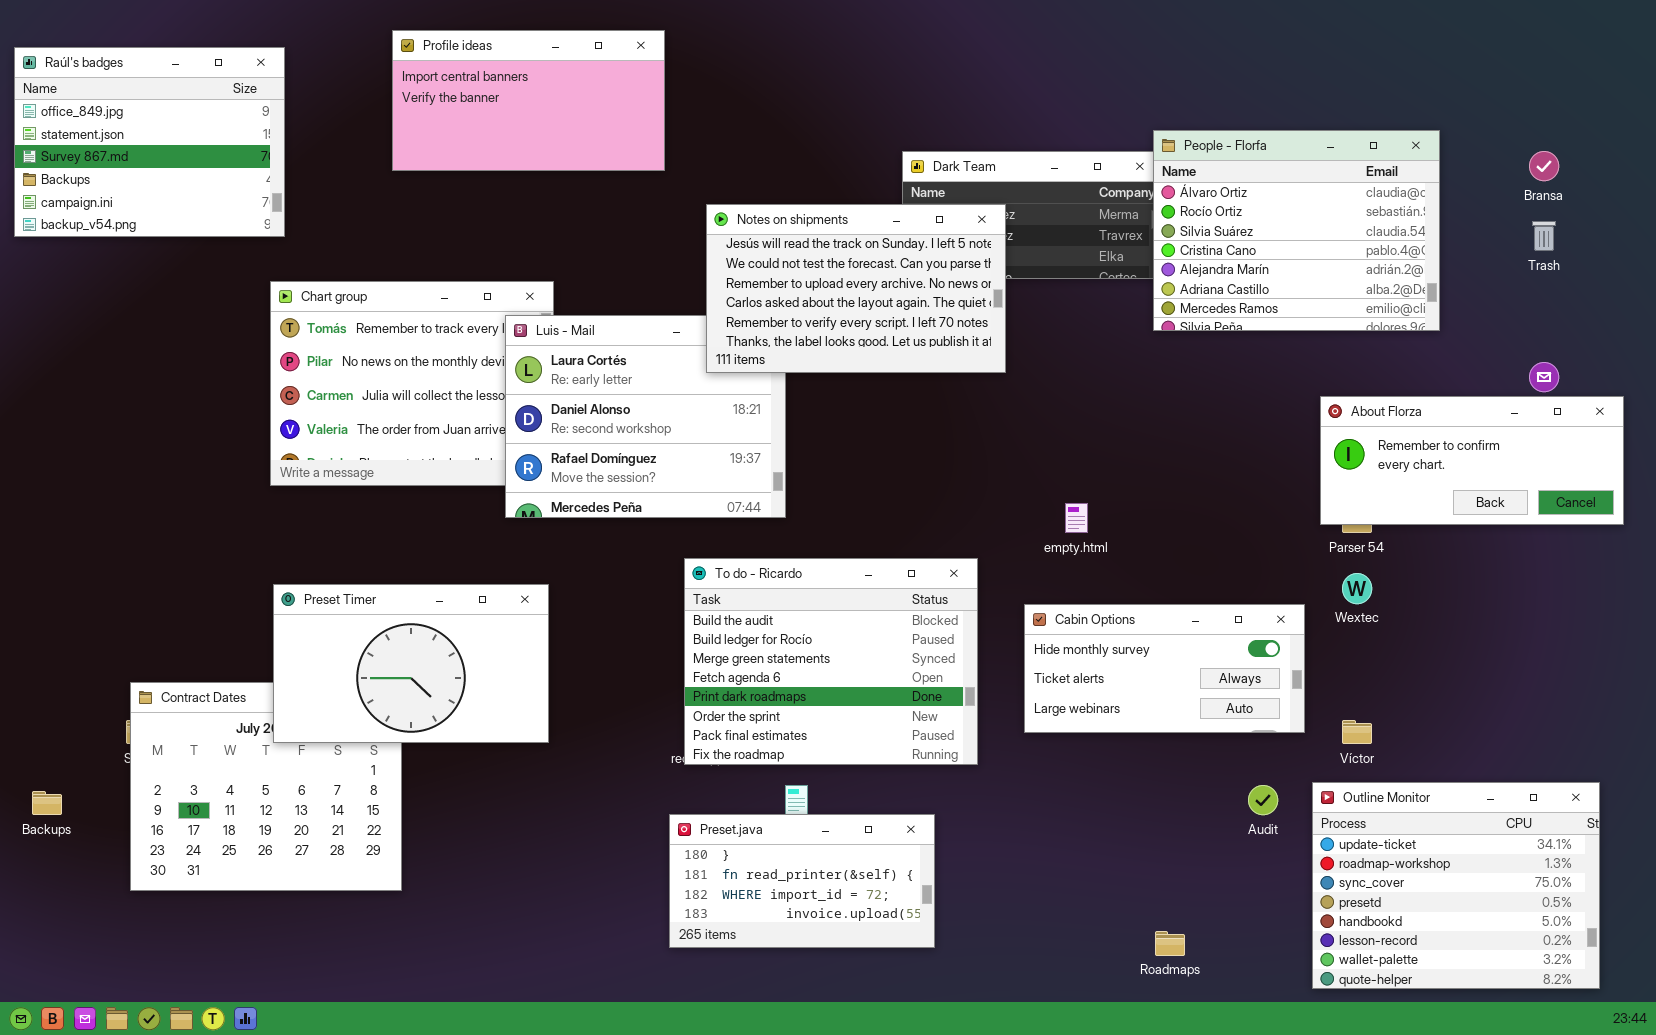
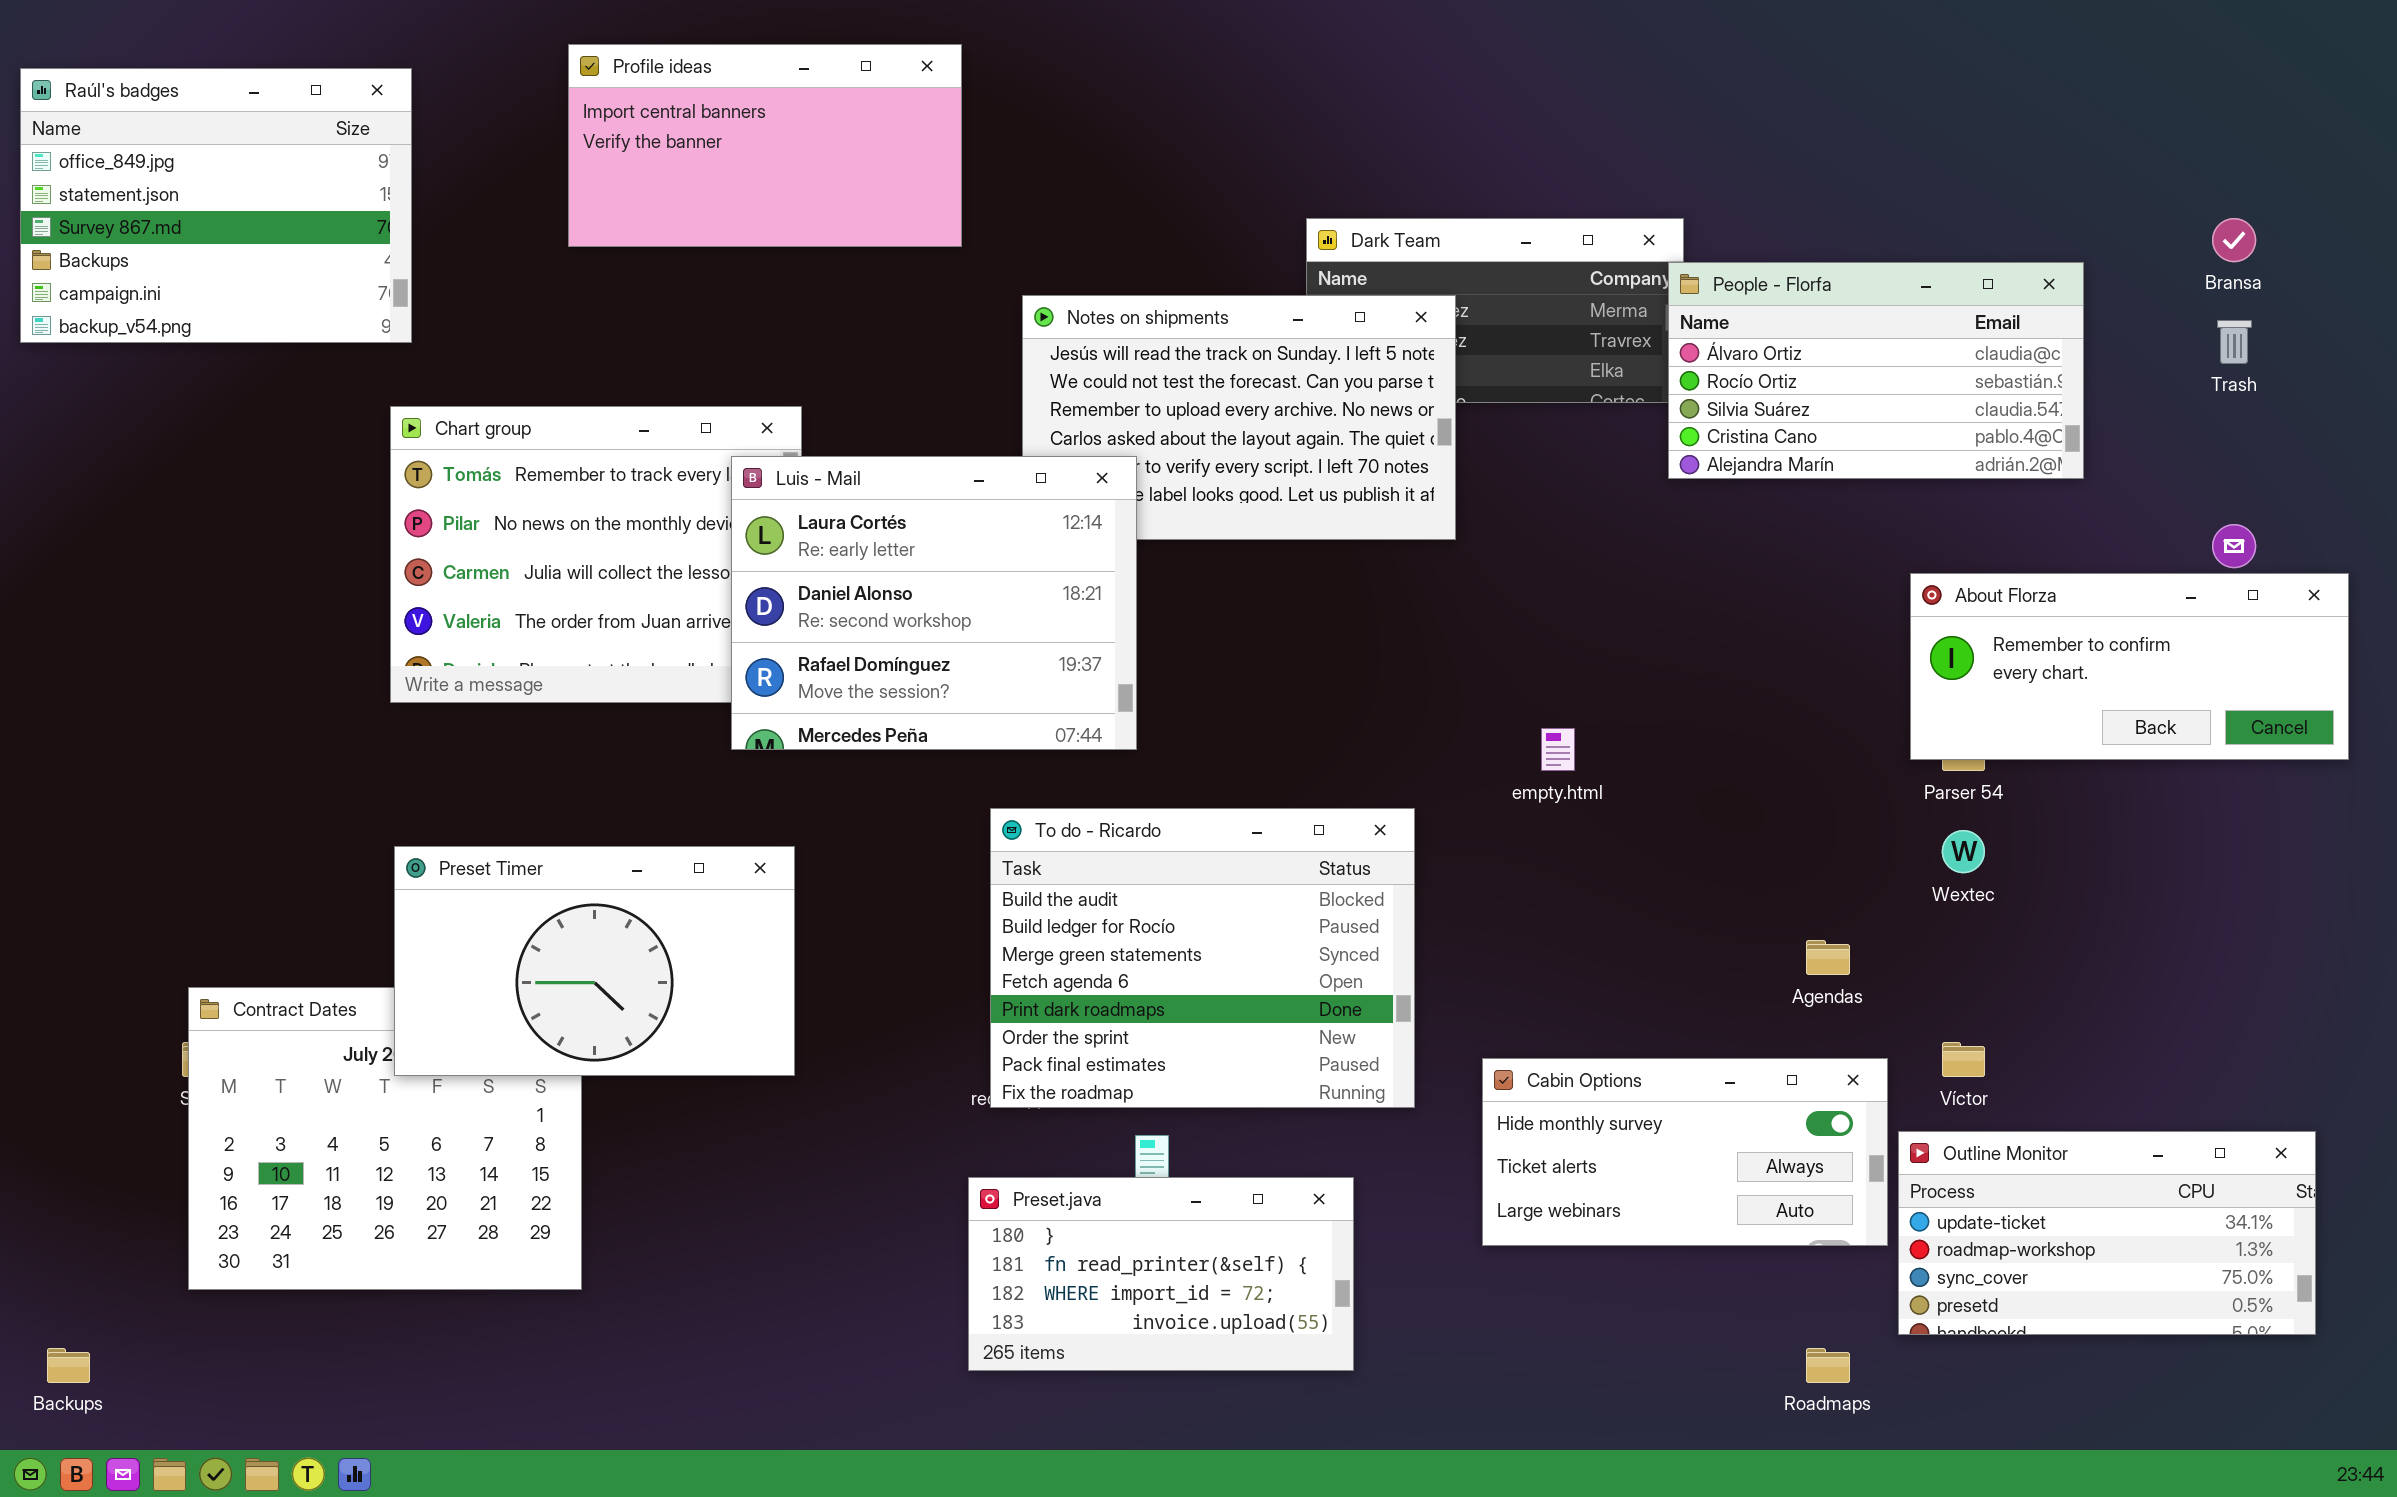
People - Florfa: [1153,130,1440,331] -> [1668,262,2084,479], resized
Luis - Mail: [505,315,786,518] -> [731,456,1137,750], raised
Cabin Options: [1024,604,1305,733] -> [1482,1058,1888,1246], moved
Outline Monitor: [1312,782,1600,989] -> [1898,1131,2316,1335], resized
Backups: [32,791,62,815] -> [47,1348,90,1383], moved
Roadmaps: [1155,931,1185,956] -> [1806,1348,1850,1383], moved

